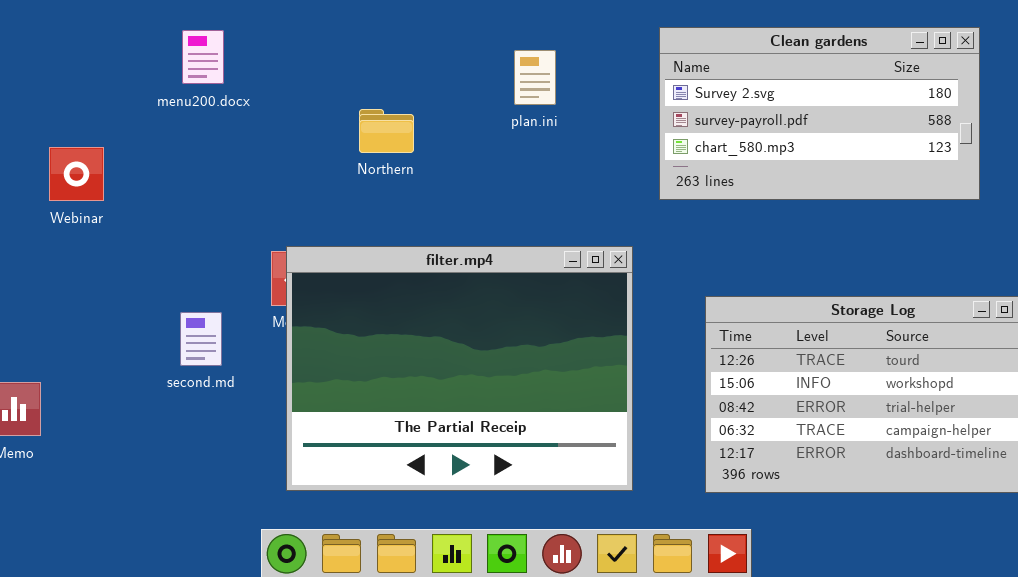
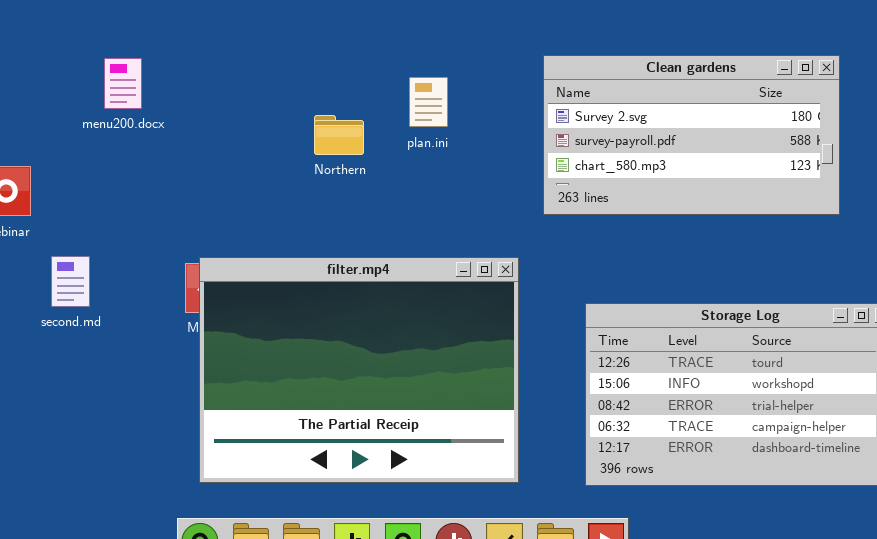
Northern: [359,109,414,153] -> [314,115,364,155], moved
second.md: [180,312,222,366] -> [51,256,90,307], moved

